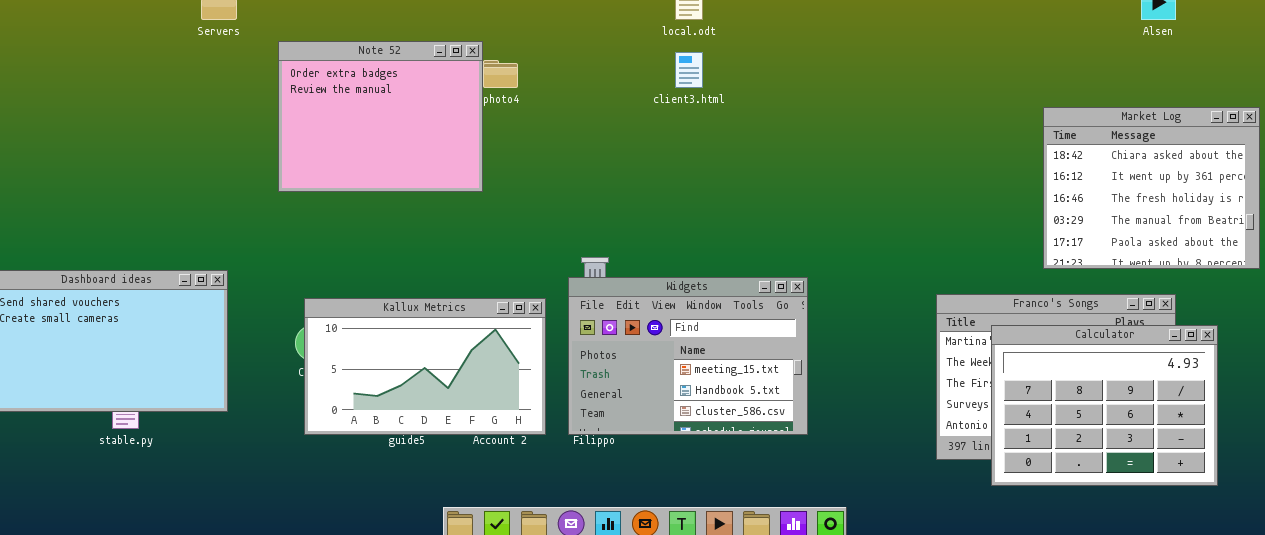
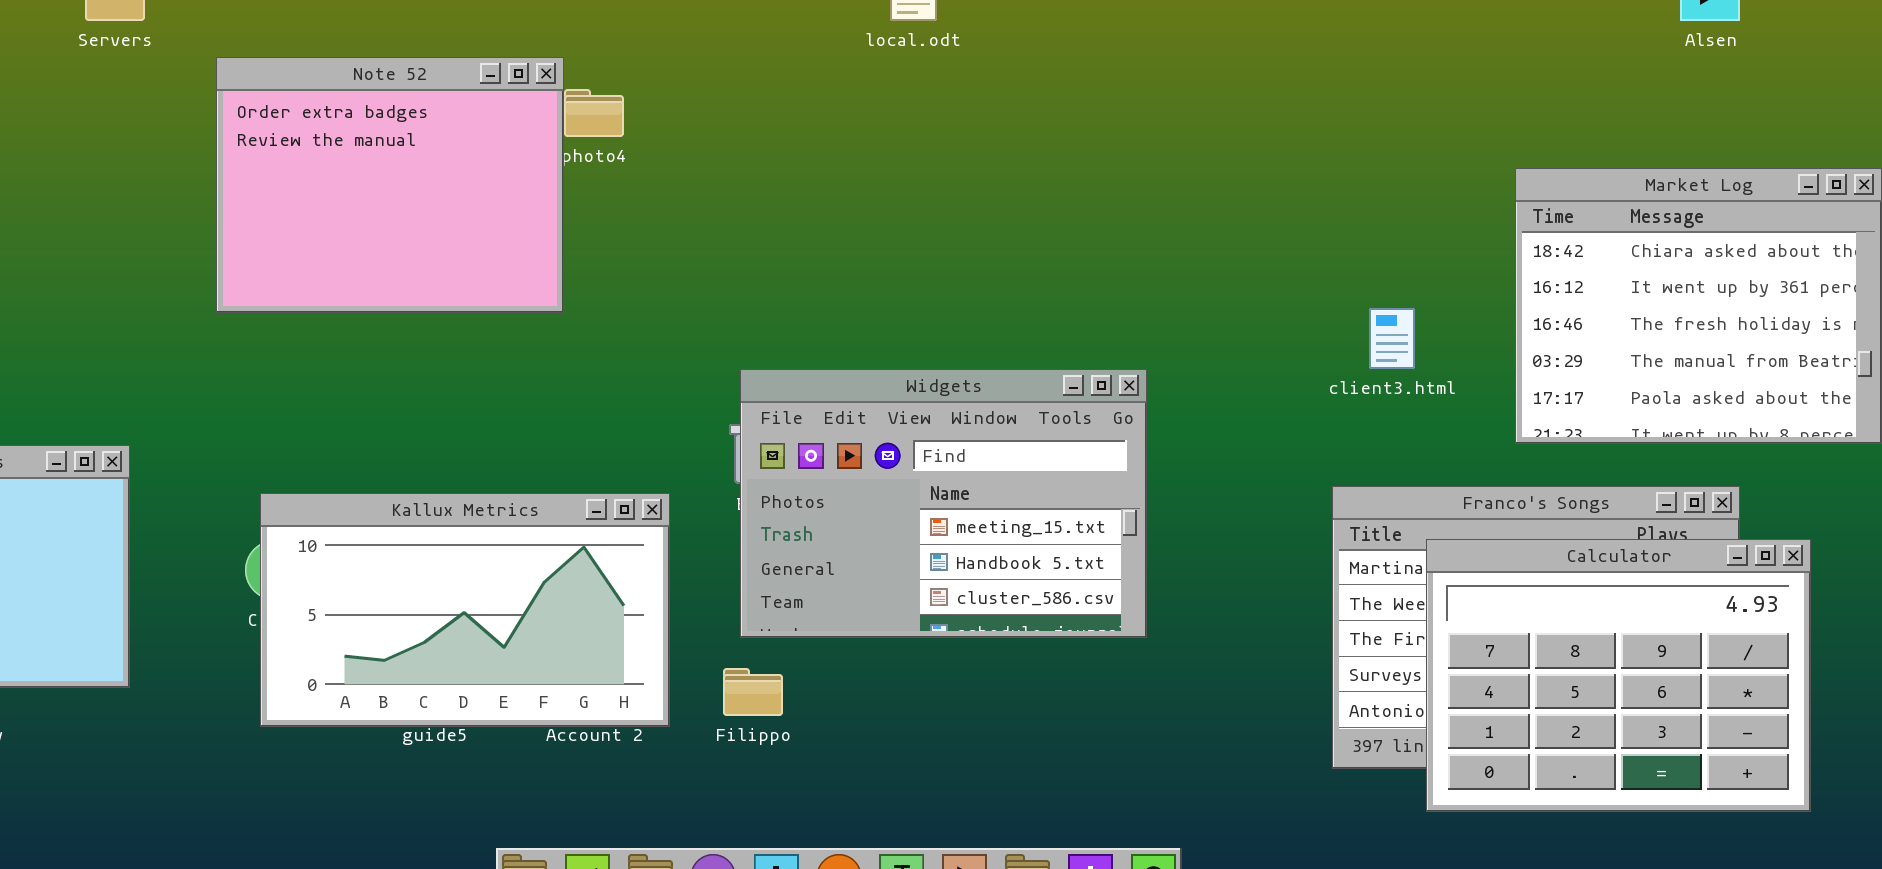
client3.html: [675,52,703,88] -> [1369,308,1415,369], moved
Widgets: [568,277,808,435] -> [740,369,1147,638], moved

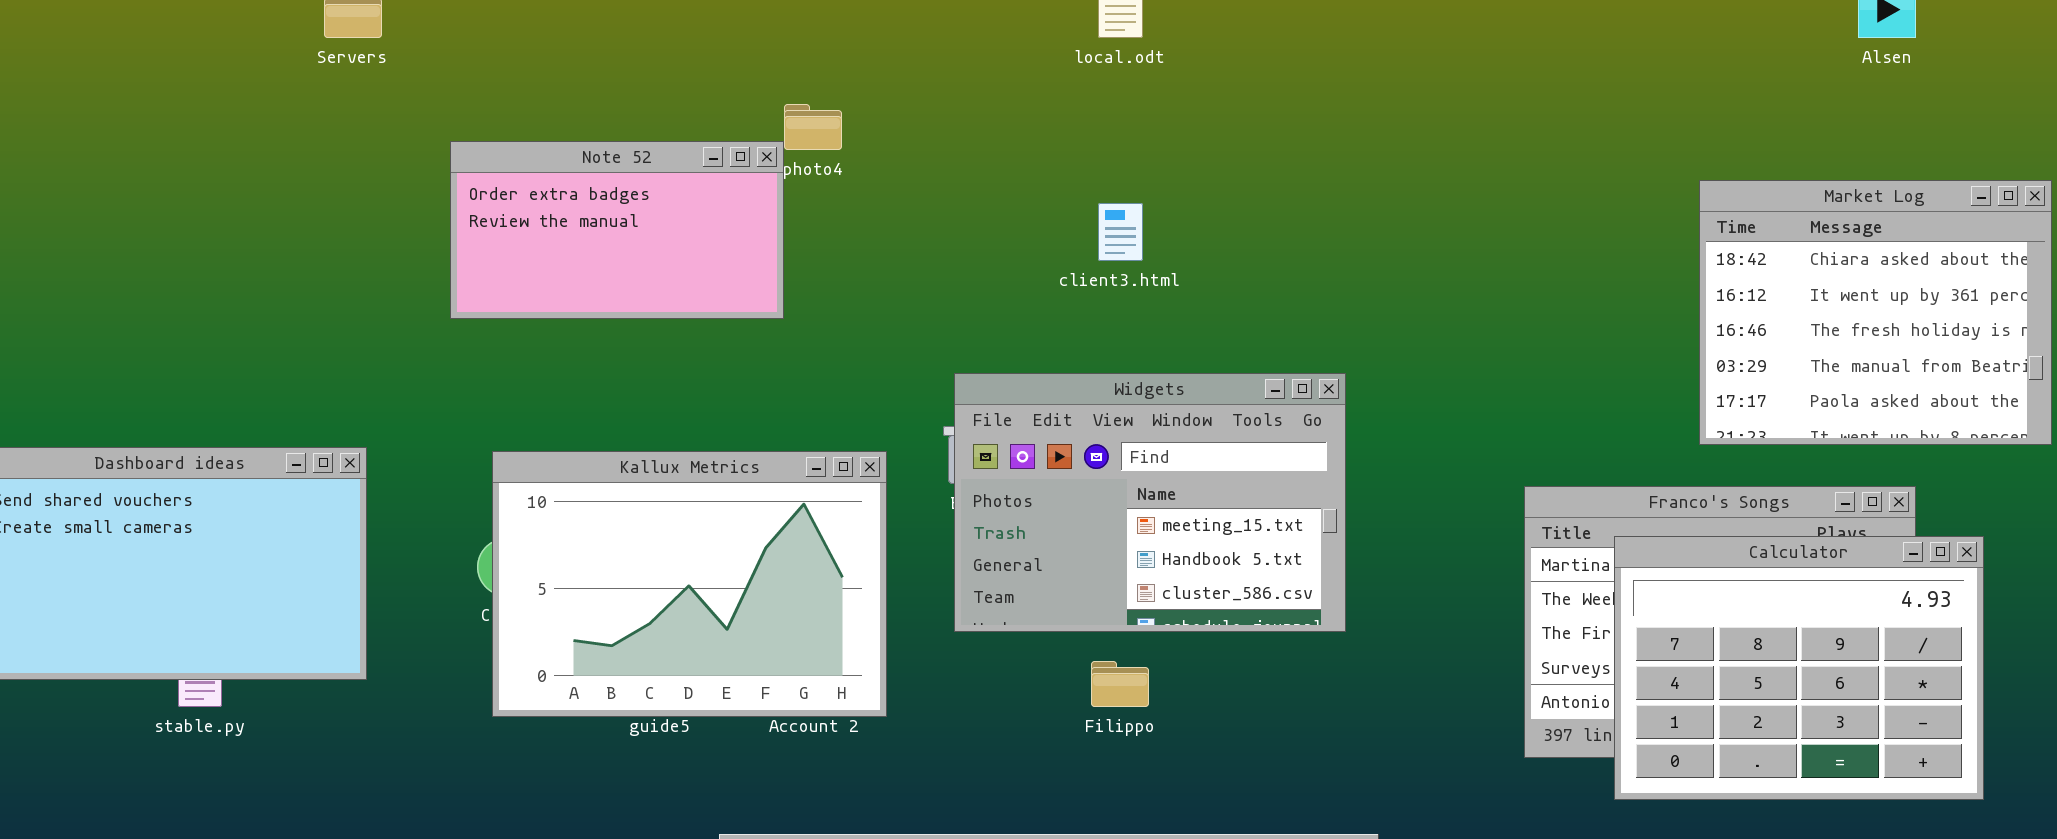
Note 52: [216,57,564,313] -> [450,141,784,319], resized
client3.html: [1369,308,1415,369] -> [1098,203,1143,261], moved
Kallux Metrics: [260,493,670,727] -> [492,451,887,717], resized
Filippo: [723,668,783,716] -> [1091,661,1149,707], moved

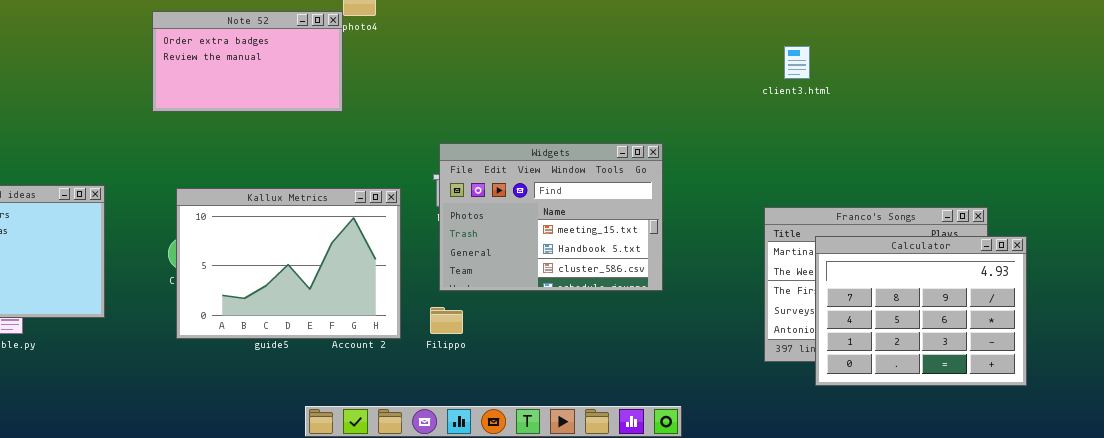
Market Log: [1699,180,2052,445] -> none, closed
client3.html: [1098,203,1143,261] -> [784,46,810,79], moved
Filippo: [1091,661,1149,707] -> [430,307,463,334], moved

